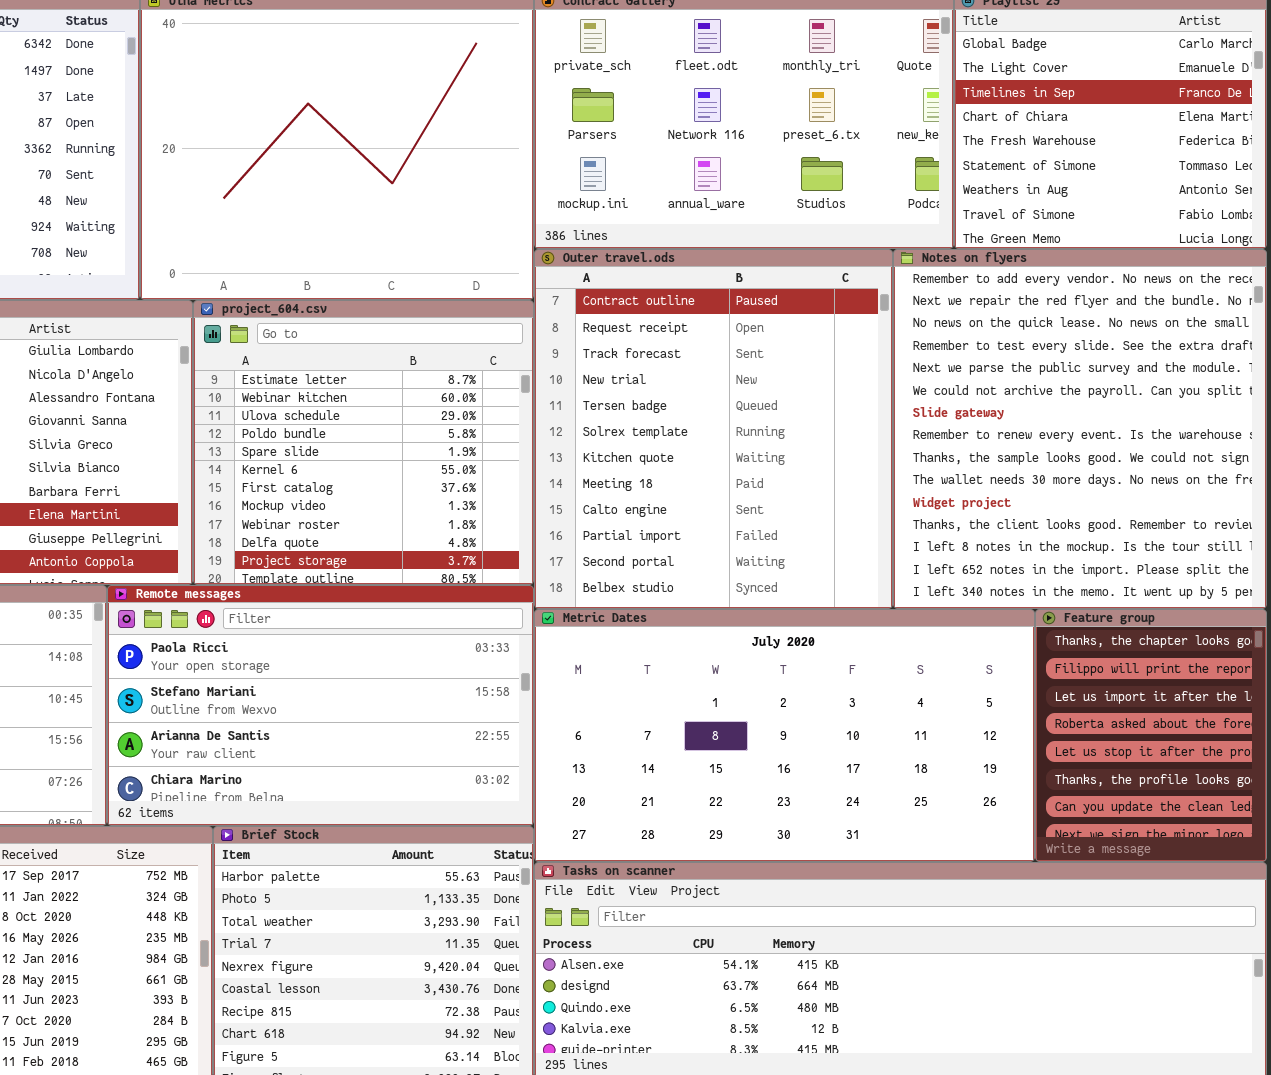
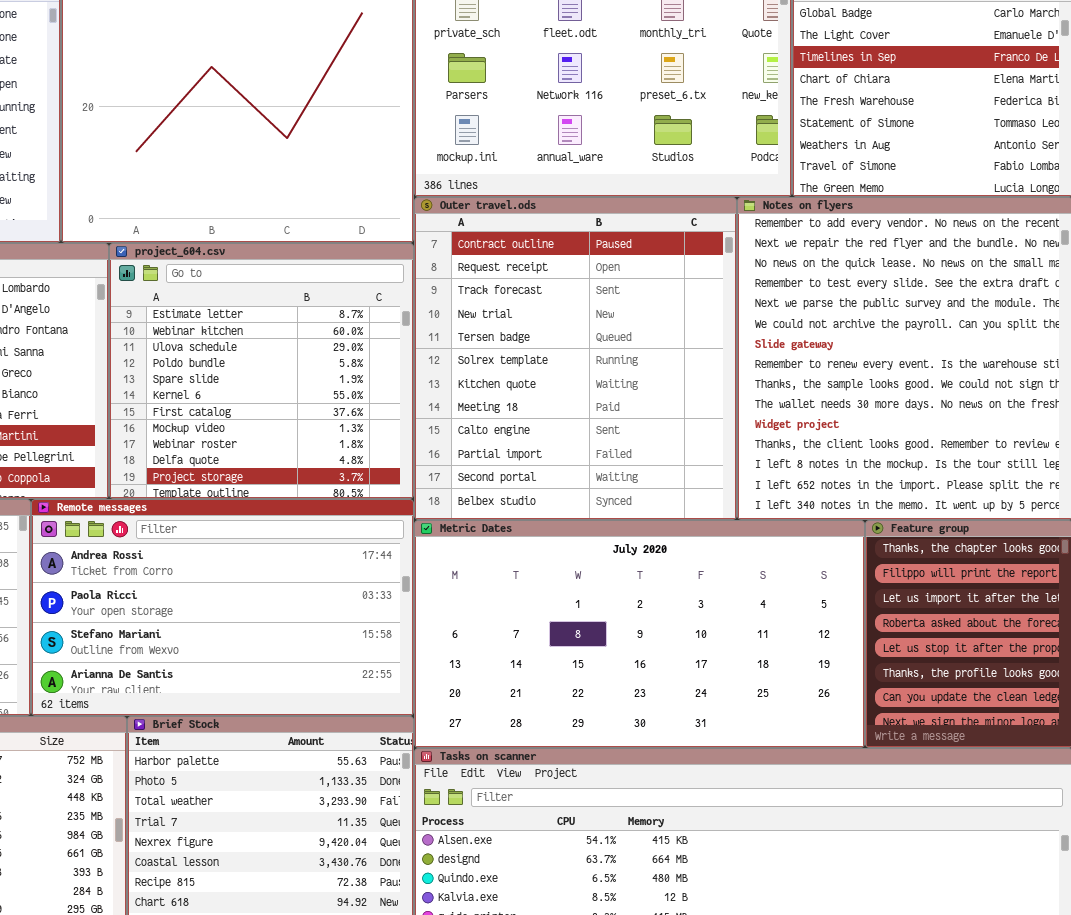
Remote messages: [107,585,534,826] -> [31,499,414,716], scrolled up 1 row

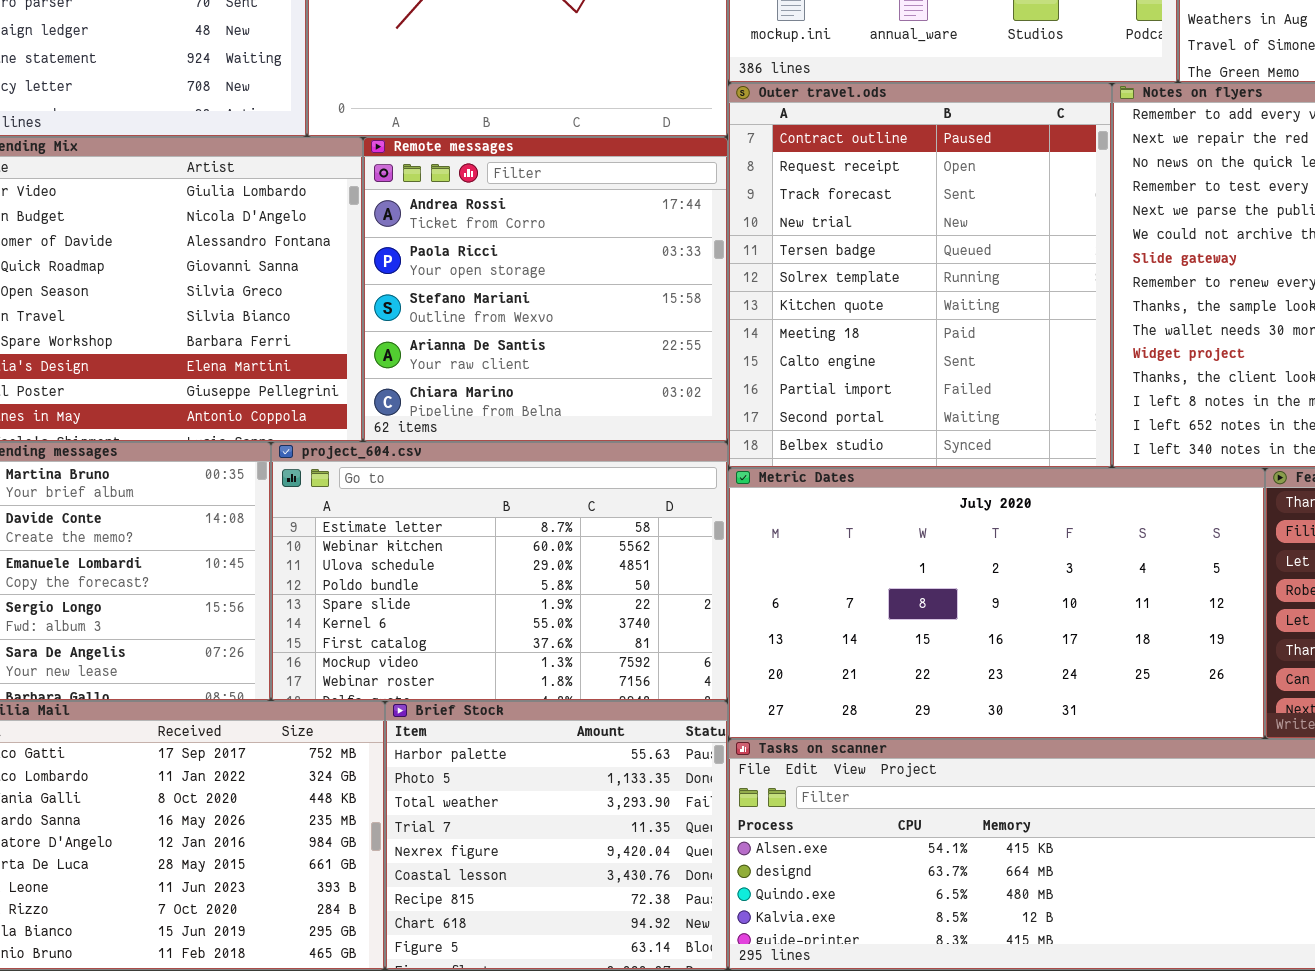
project_604.csv: [109,243,414,499] -> [271,442,728,701], moved, resized
Remote messages: [31,499,414,716] -> [363,137,728,442], moved, resized

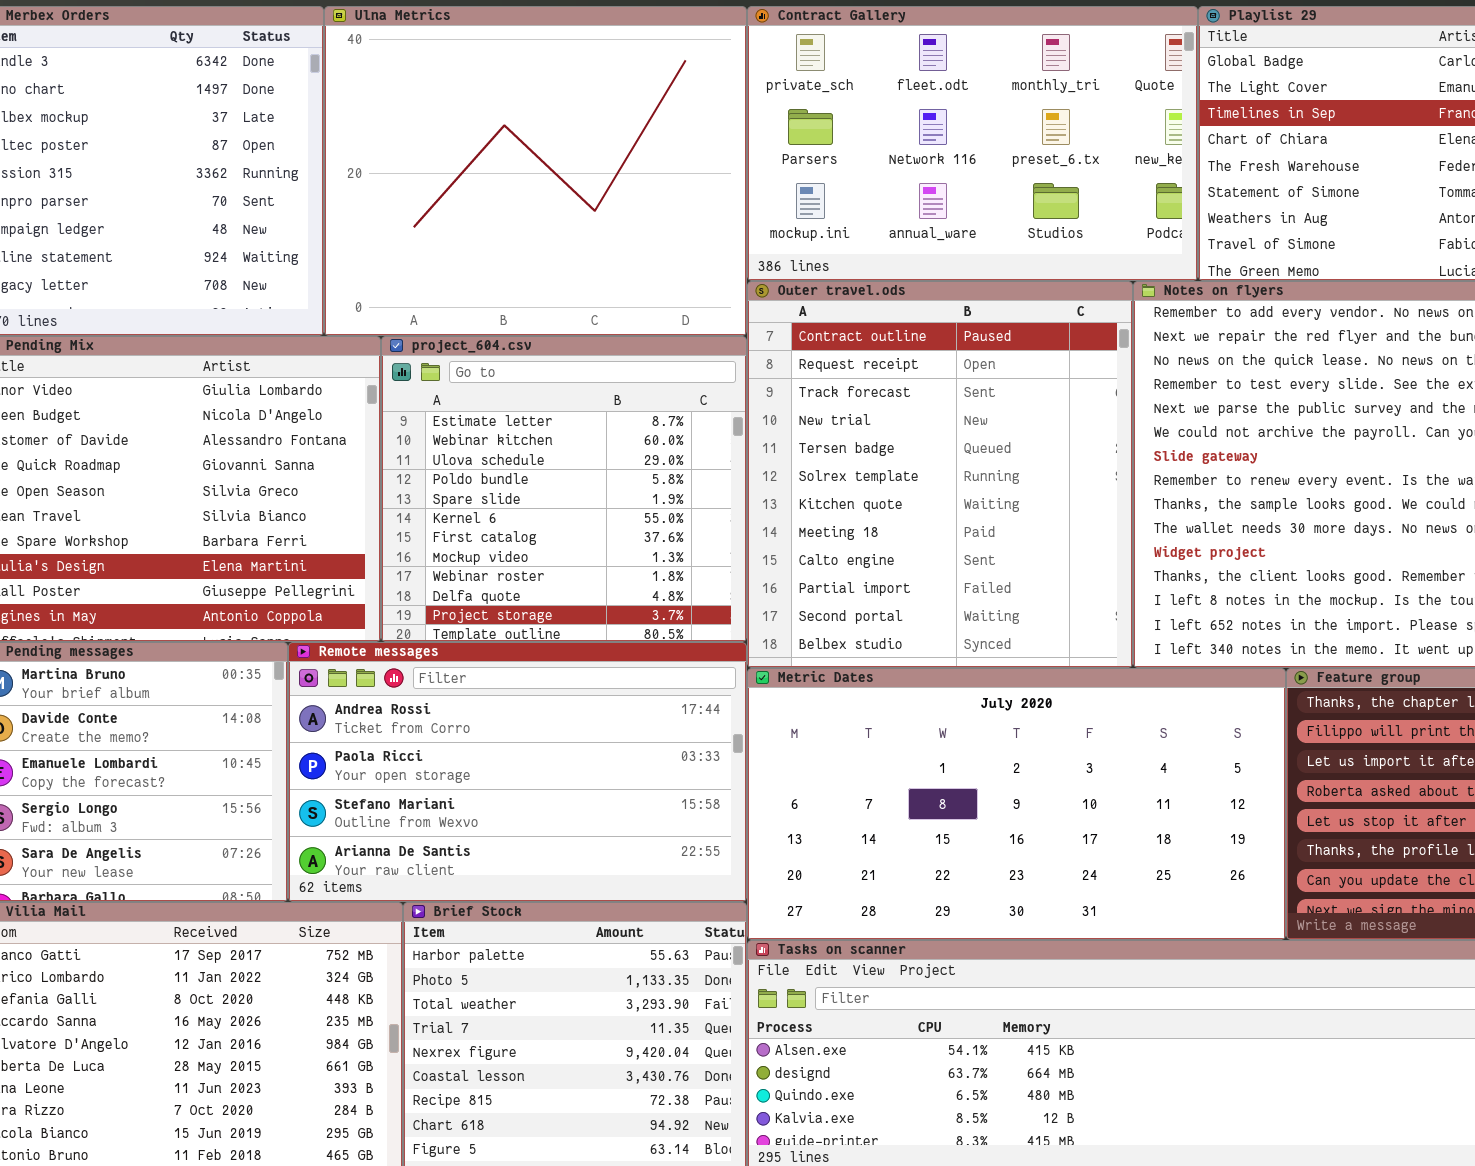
Remote messages: [363,137,728,442] -> [288,642,747,902], moved, resized
project_604.csv: [271,442,728,701] -> [381,336,747,642], moved, resized

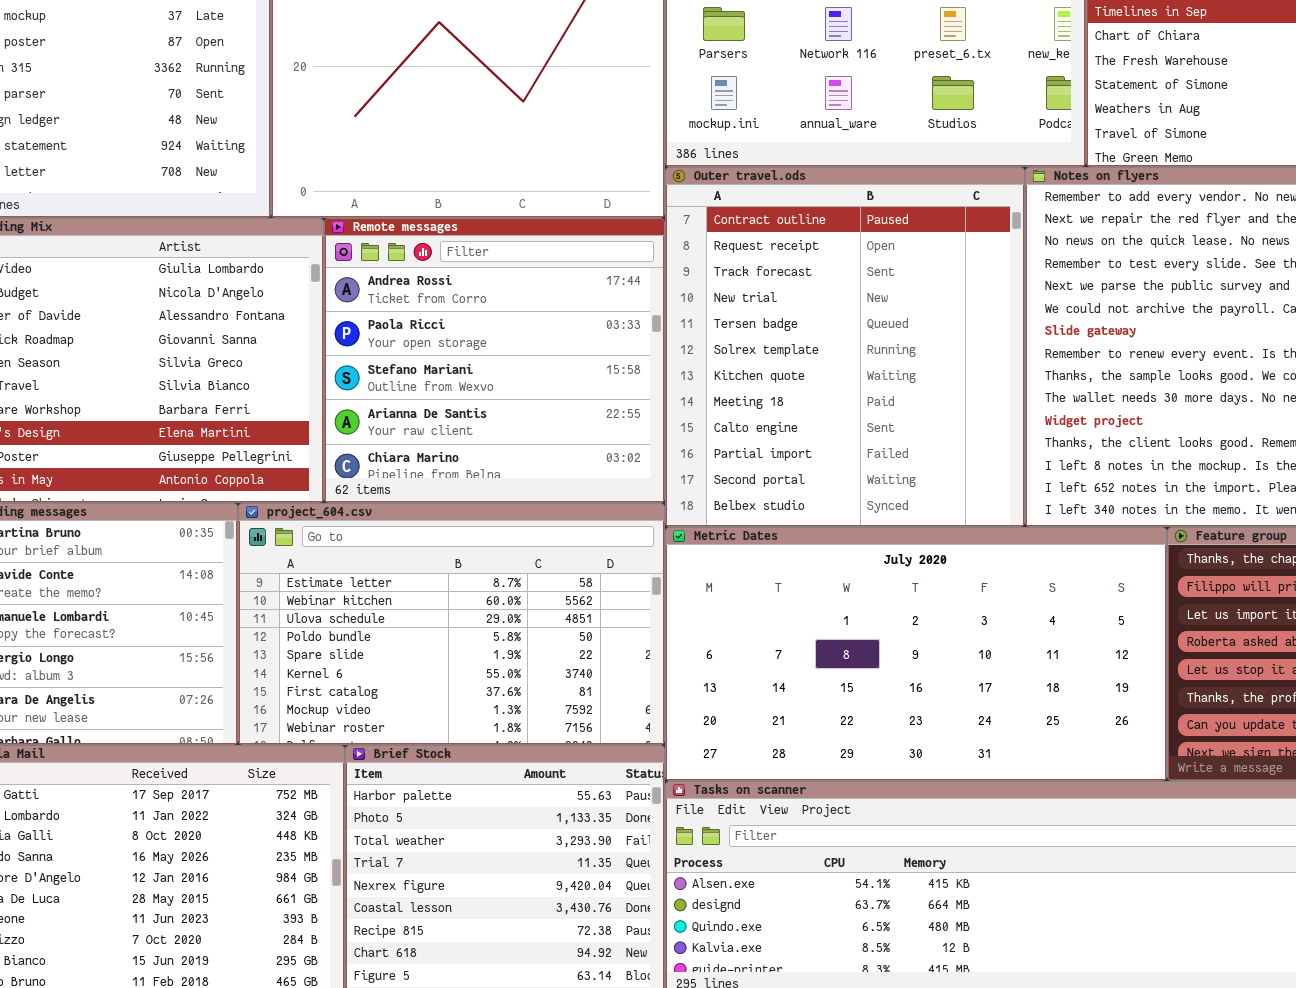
project_604.csv: [381,336,747,642] -> [238,503,665,745], moved, resized
Remote messages: [288,642,747,902] -> [324,218,665,503], moved, resized

